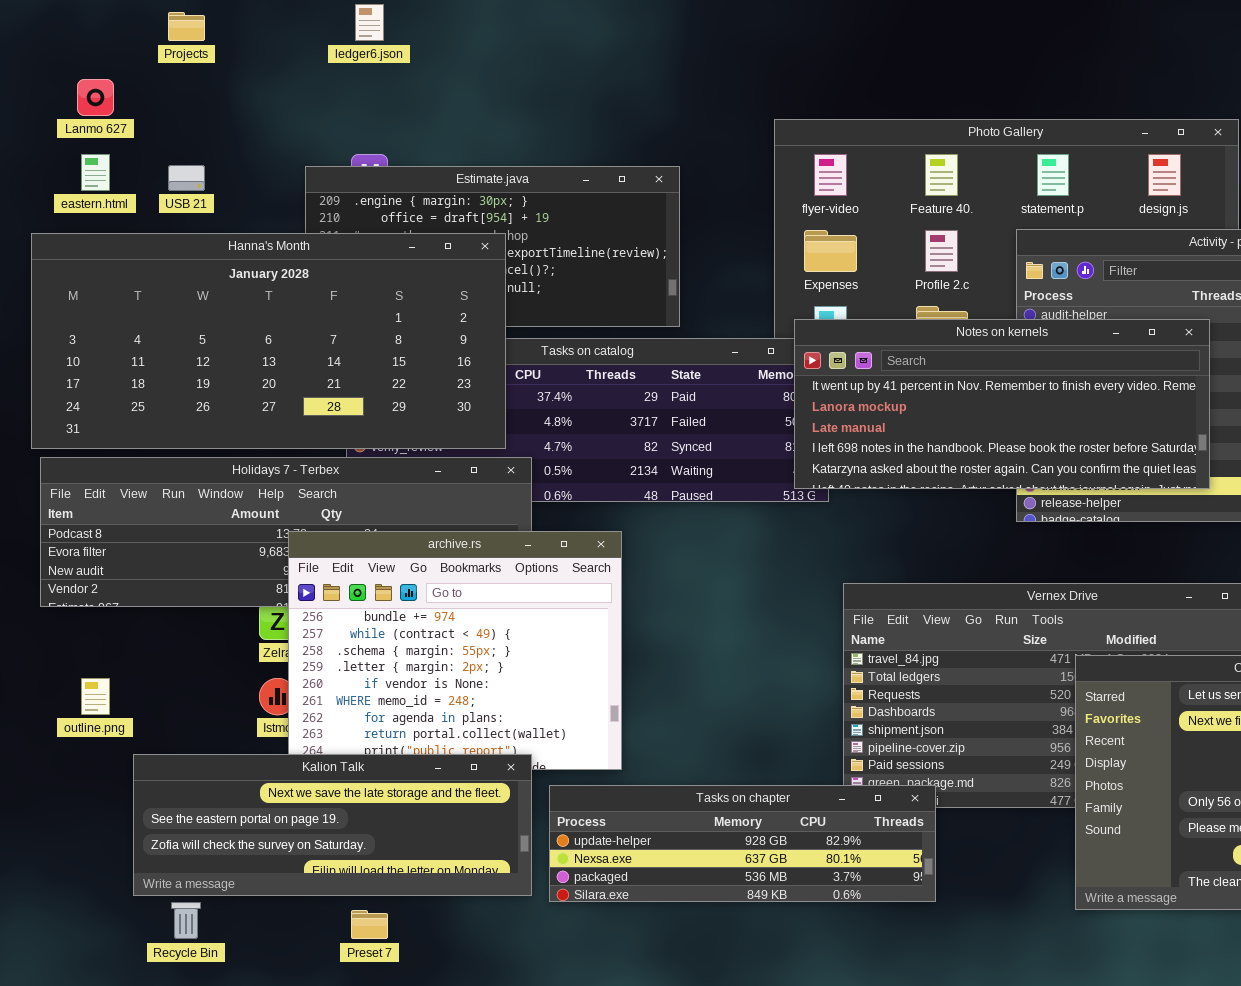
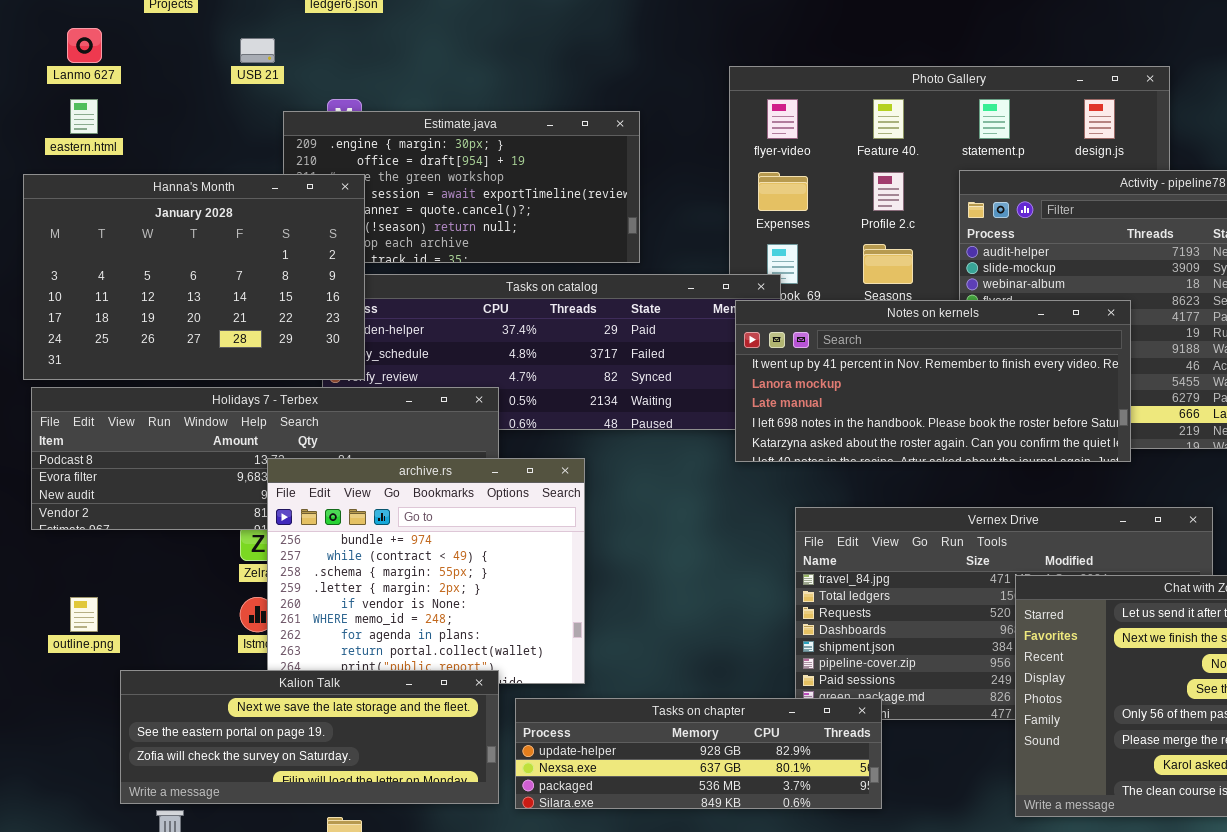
USB 21: [168,165,205,191] -> [240,38,275,63], moved
Hanna's Month: [31,233,506,449] -> [23,174,365,380], resized
Notes on kernels: [794,319,1210,489] -> [735,300,1131,462], moved

